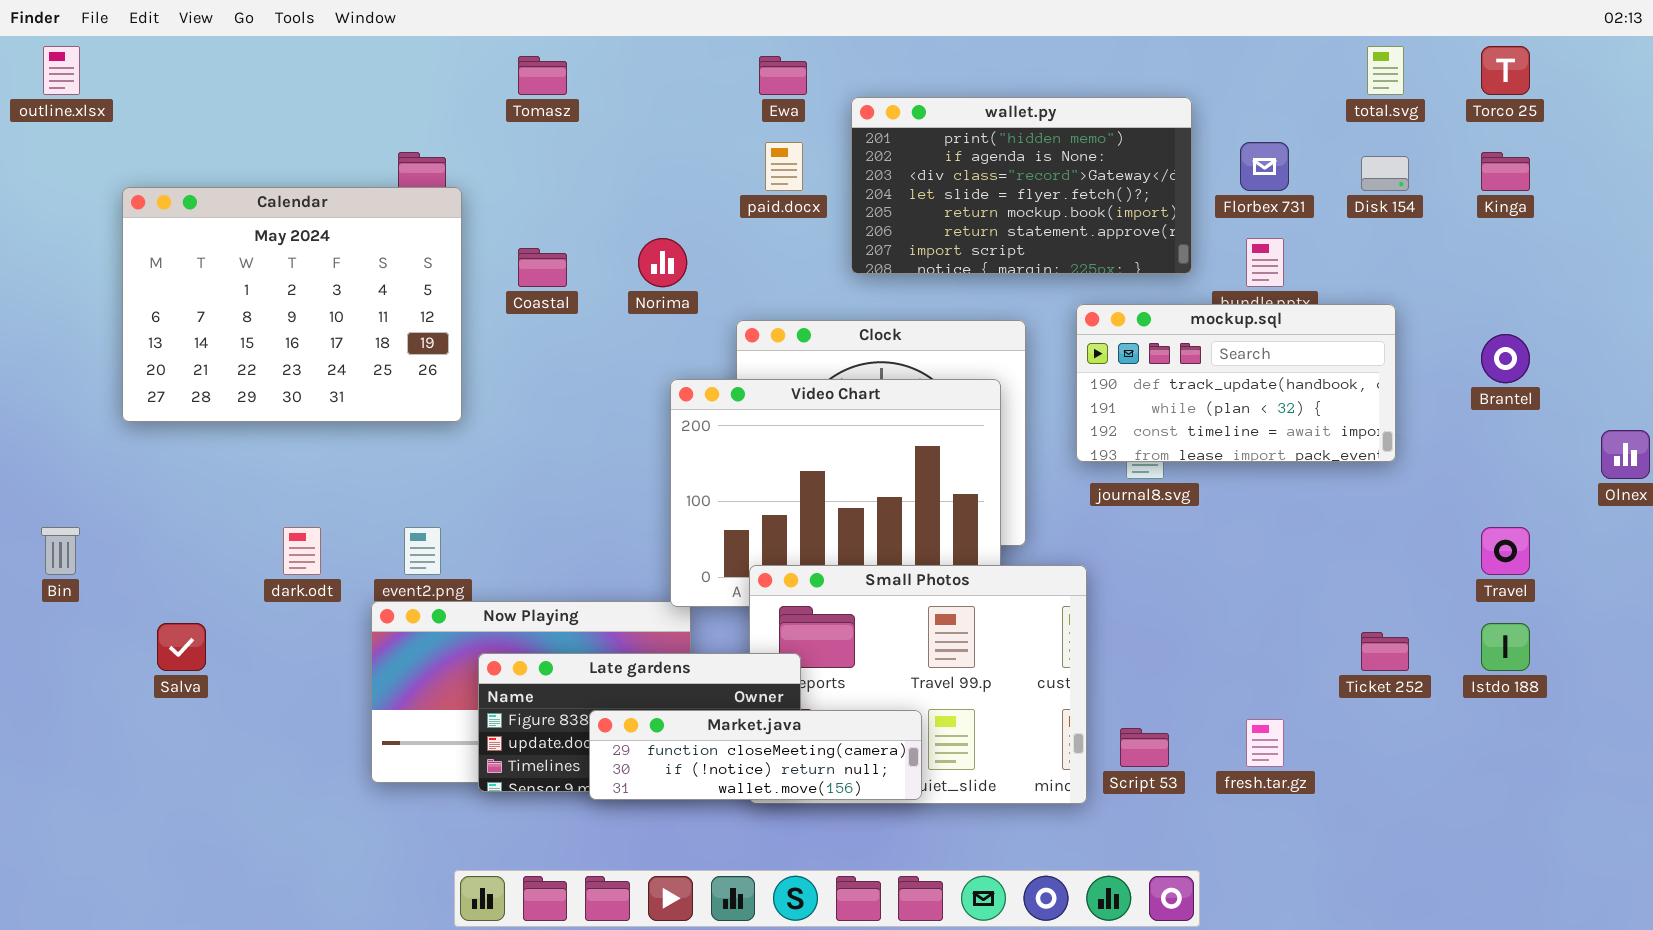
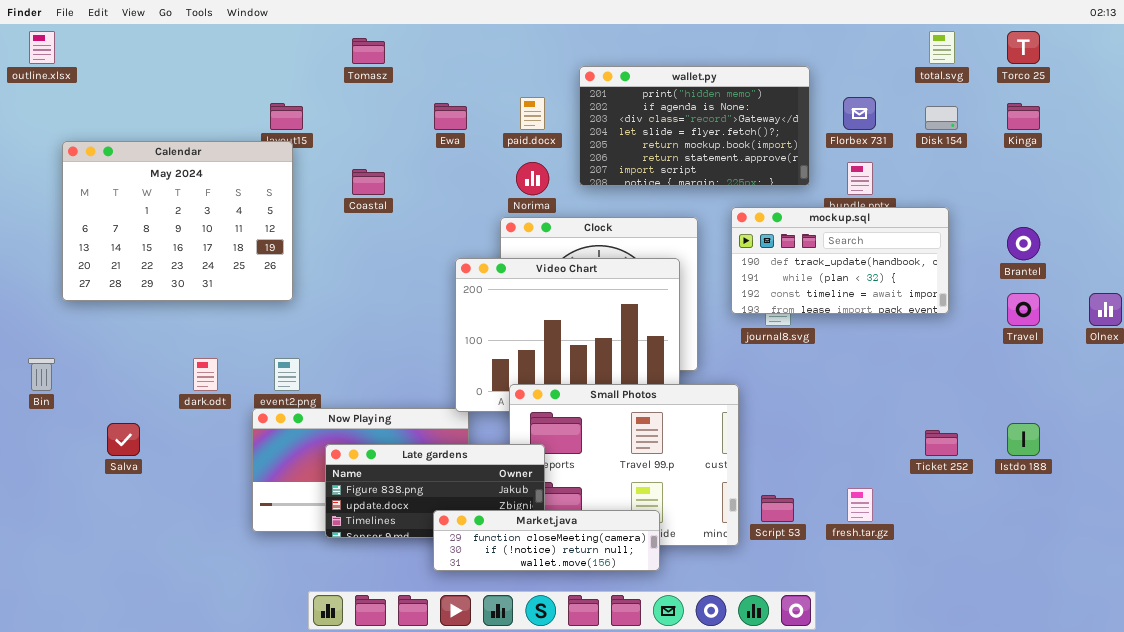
Ewa: [759,56,807,95] -> [434,103,467,130], moved
Calendar: [122,187,462,422] -> [62,141,293,301], moved
Norima: [638,238,687,287] -> [516,162,549,195], moved
Travel: [1481,527,1530,575] -> [1007,293,1040,326], moved
Market.java: [589,710,922,800] -> [433,510,660,571], moved

